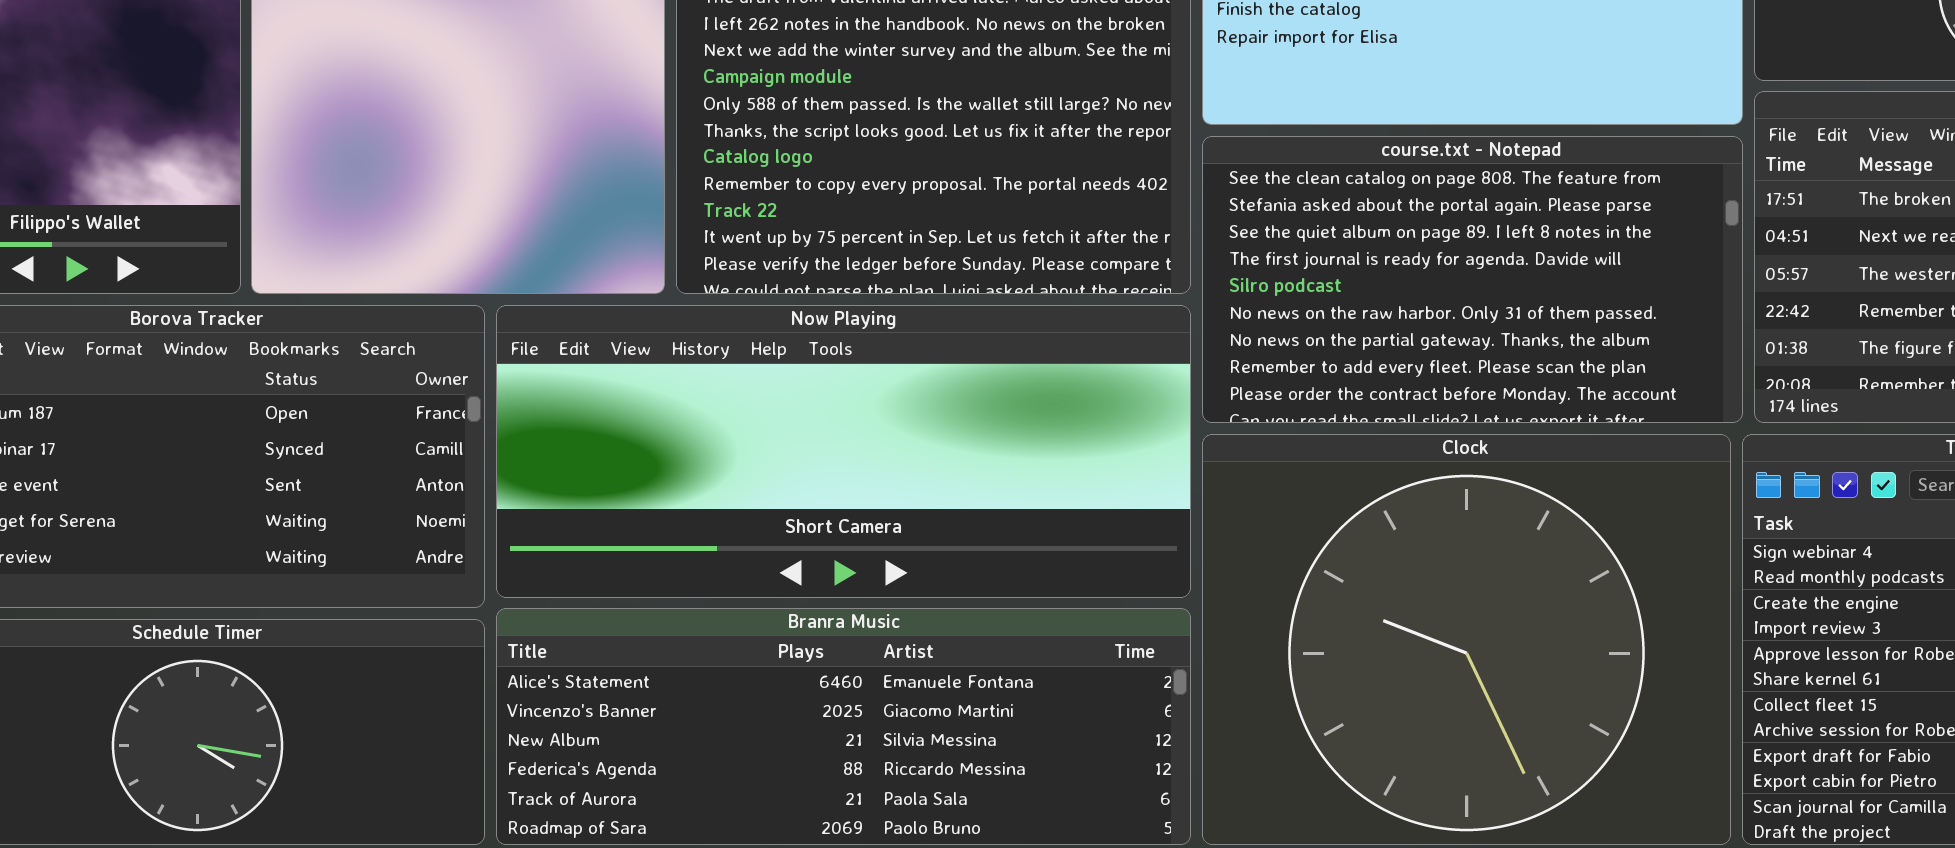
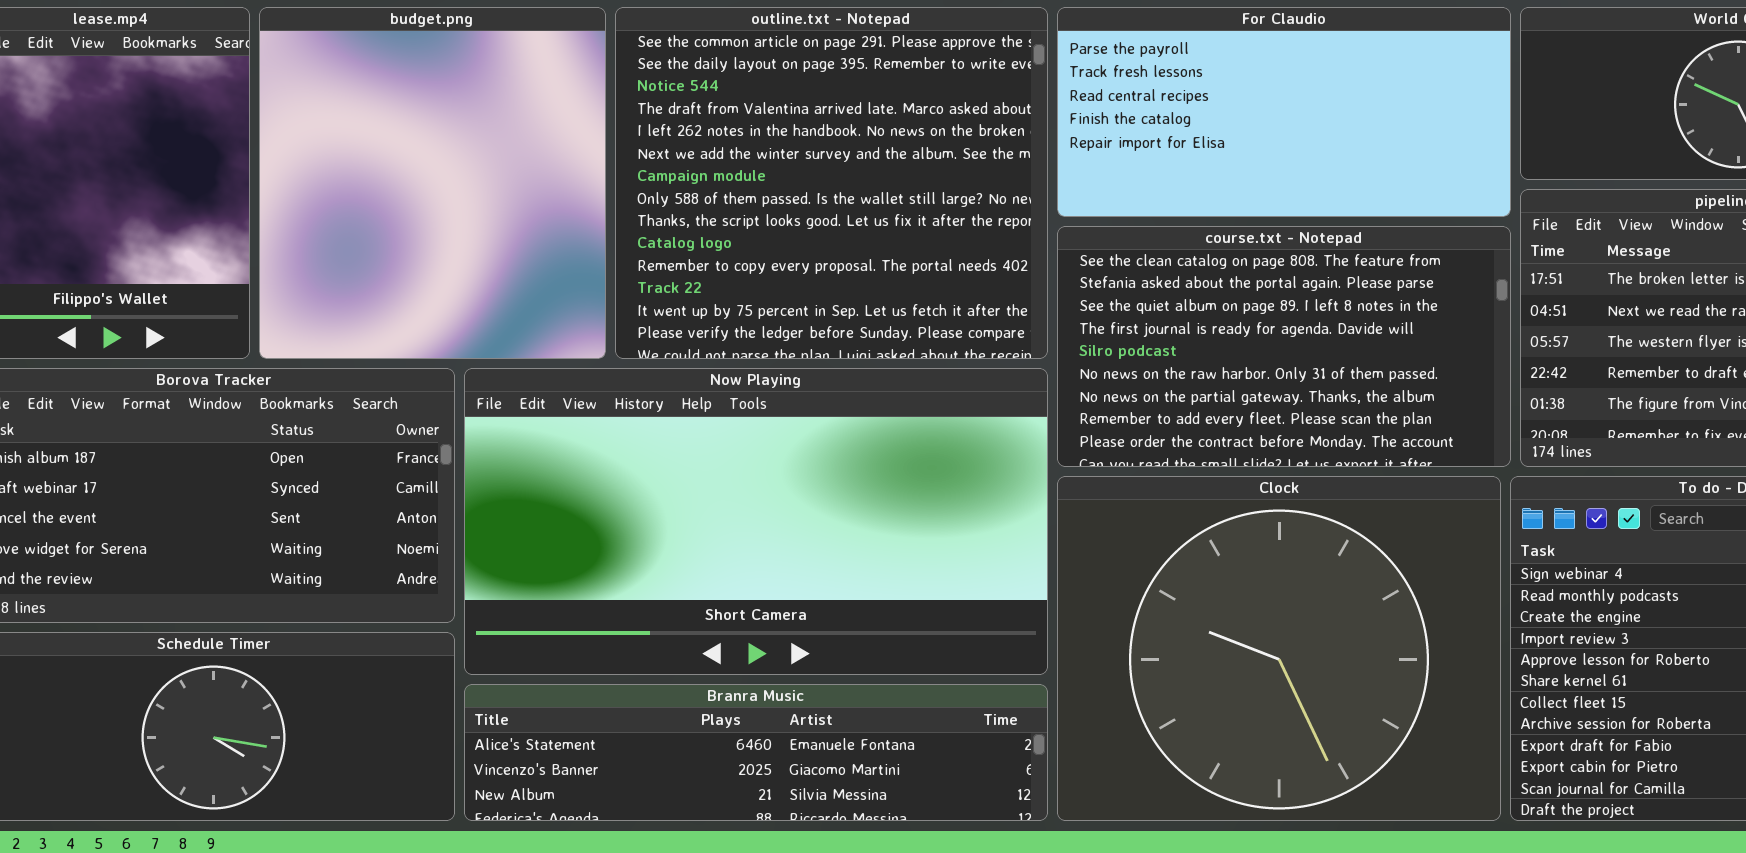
Now Playing: [496,305,1191,598] -> [464,368,1048,675], resized
Branra Music: [496,608,1191,845] -> [464,684,1048,821], resized

